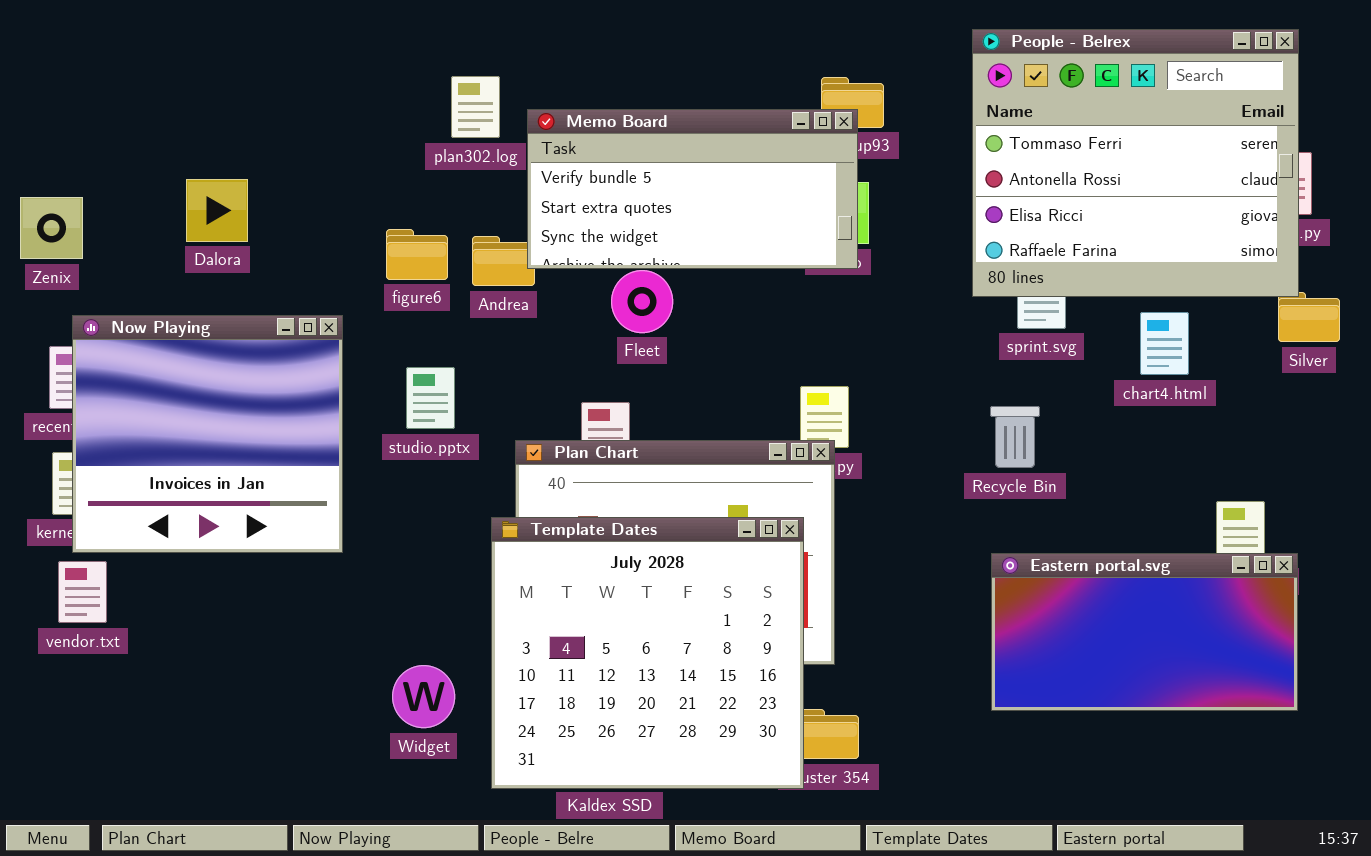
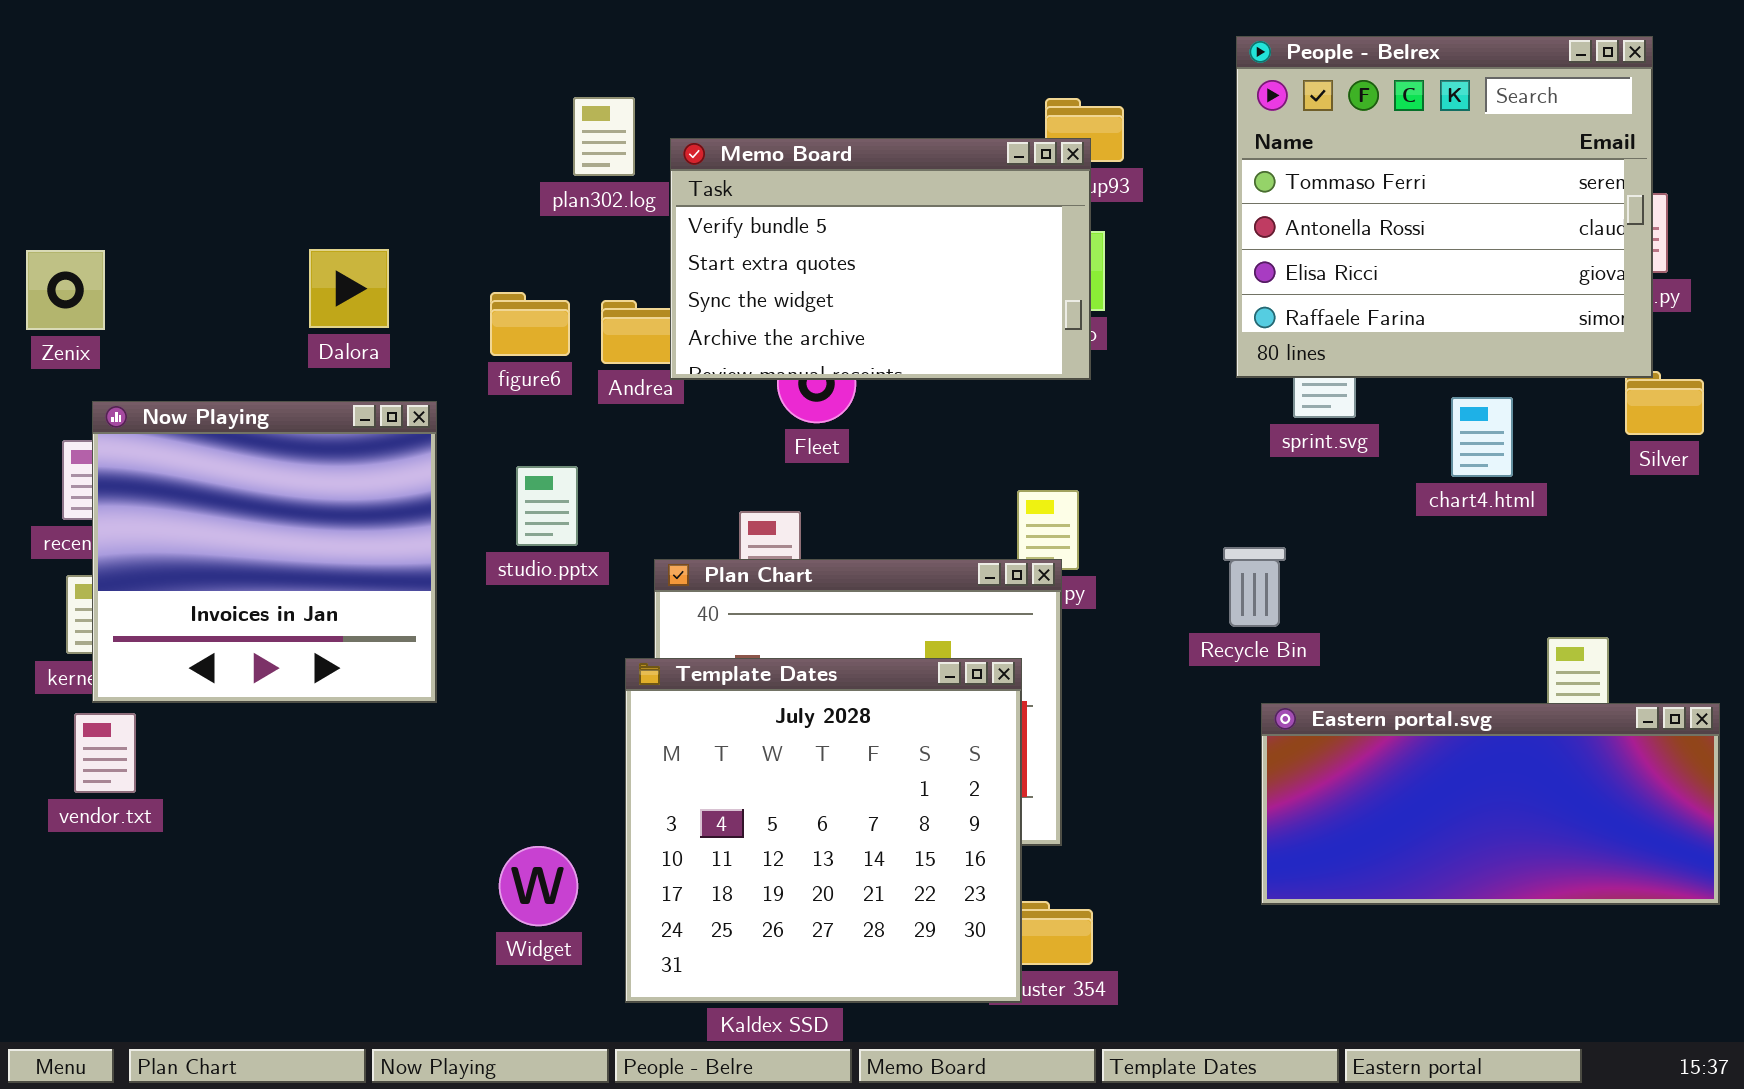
Memo Board: [527,109,858,269] -> [670,138,1091,380], resized
Dalora: [186,179,248,242] -> [309,249,389,328], moved
Recycle Bin: [990,406,1040,468] -> [1223,547,1286,627], moved
Eastern portal.svg: [991,553,1298,711] -> [1261,703,1720,905], resized

